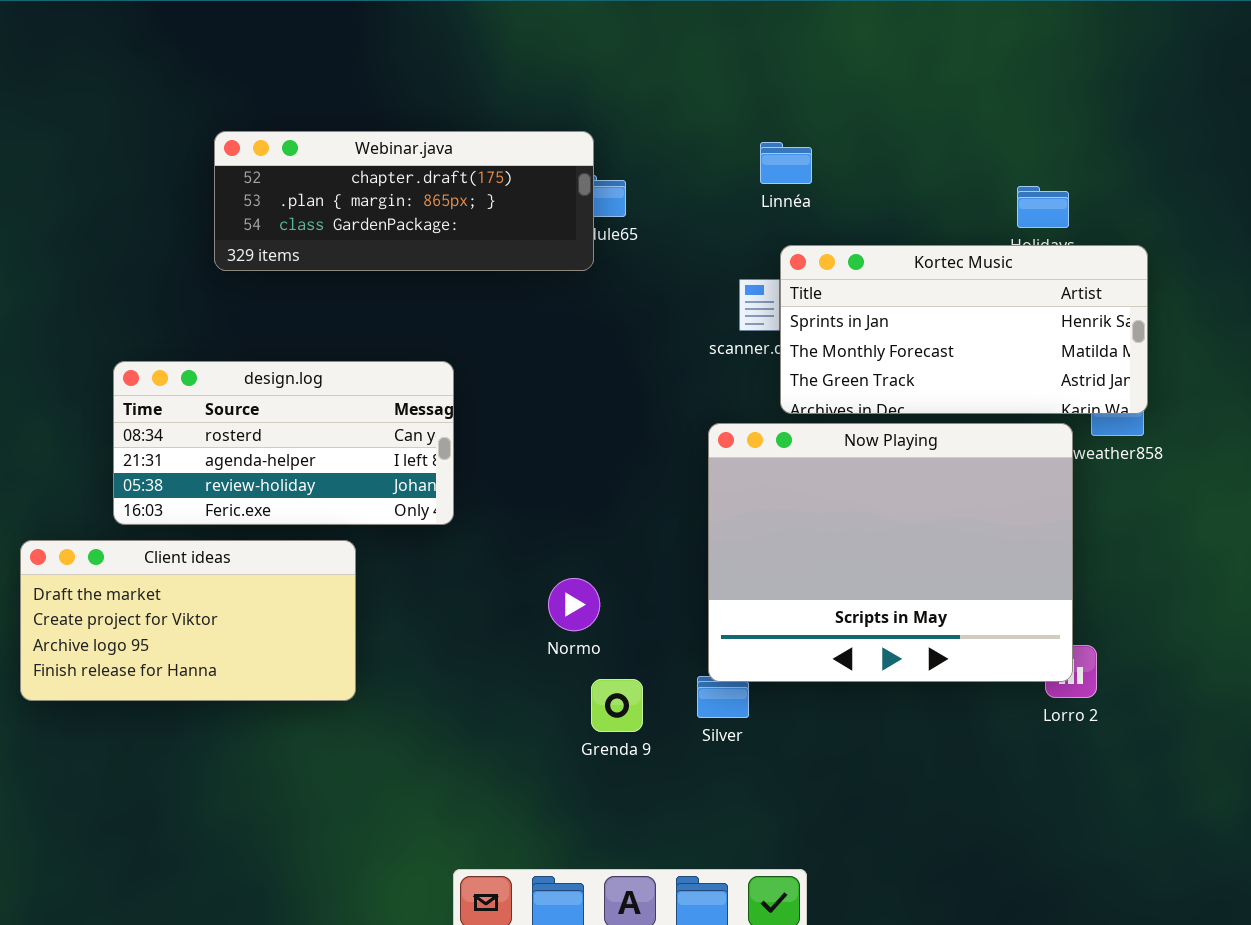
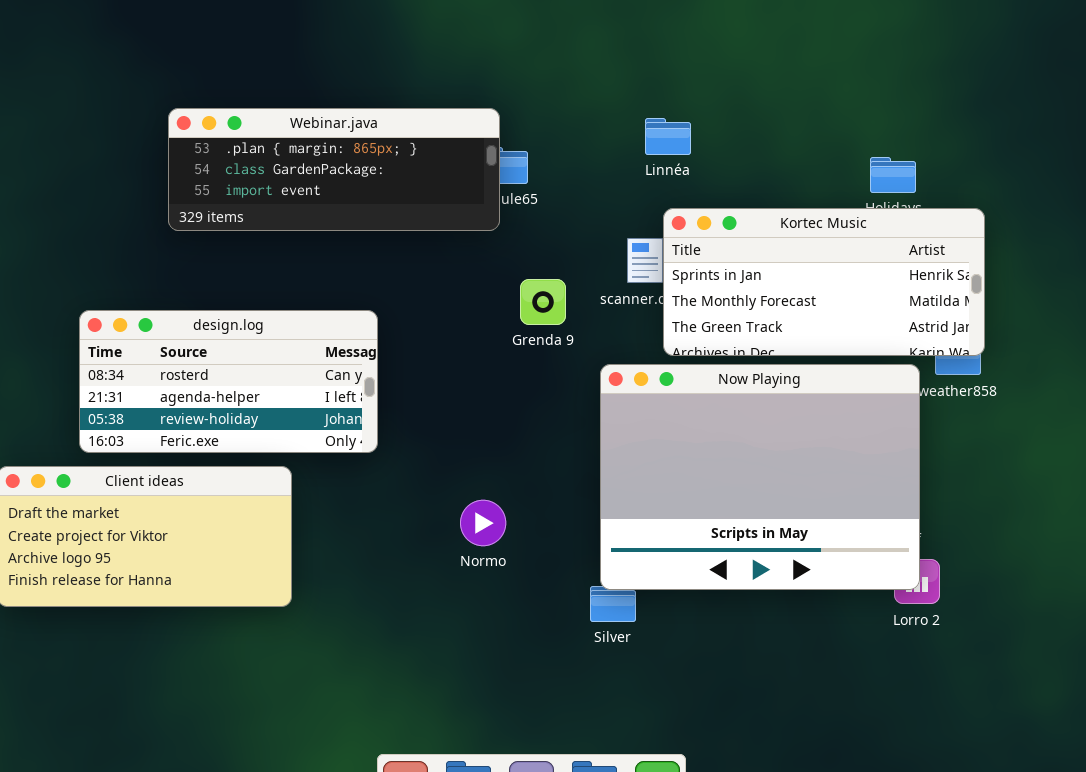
Webinar.java: [214,131,594,271] -> [168,108,500,231], scrolled down 1 row
Grenda 9: [591,679,643,732] -> [520,279,566,325], moved

